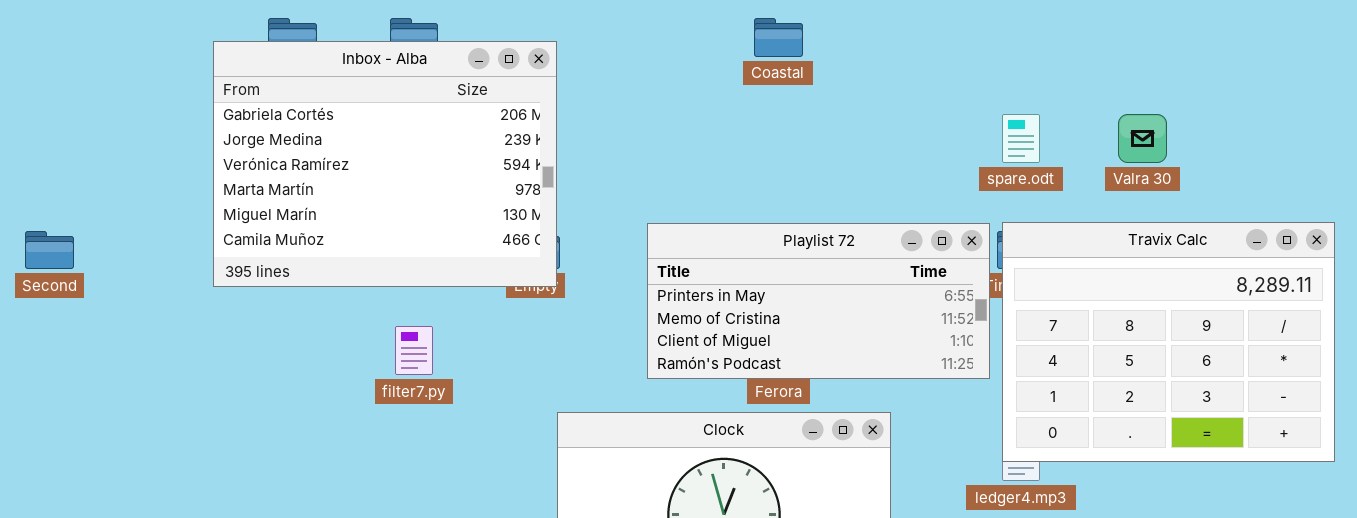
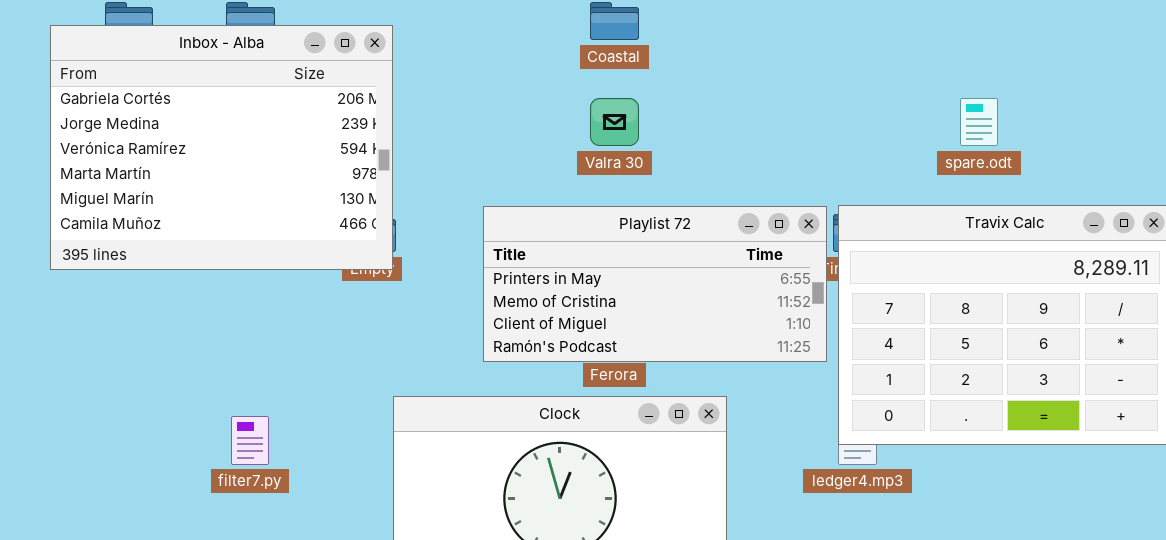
spare.odt: [1002,114,1040,163] -> [960,98,998,146], moved
Valra 30: [1118,114,1167,163] -> [590,98,639,146], moved
filter7.py: [395,326,433,375] -> [231,416,269,465], moved

